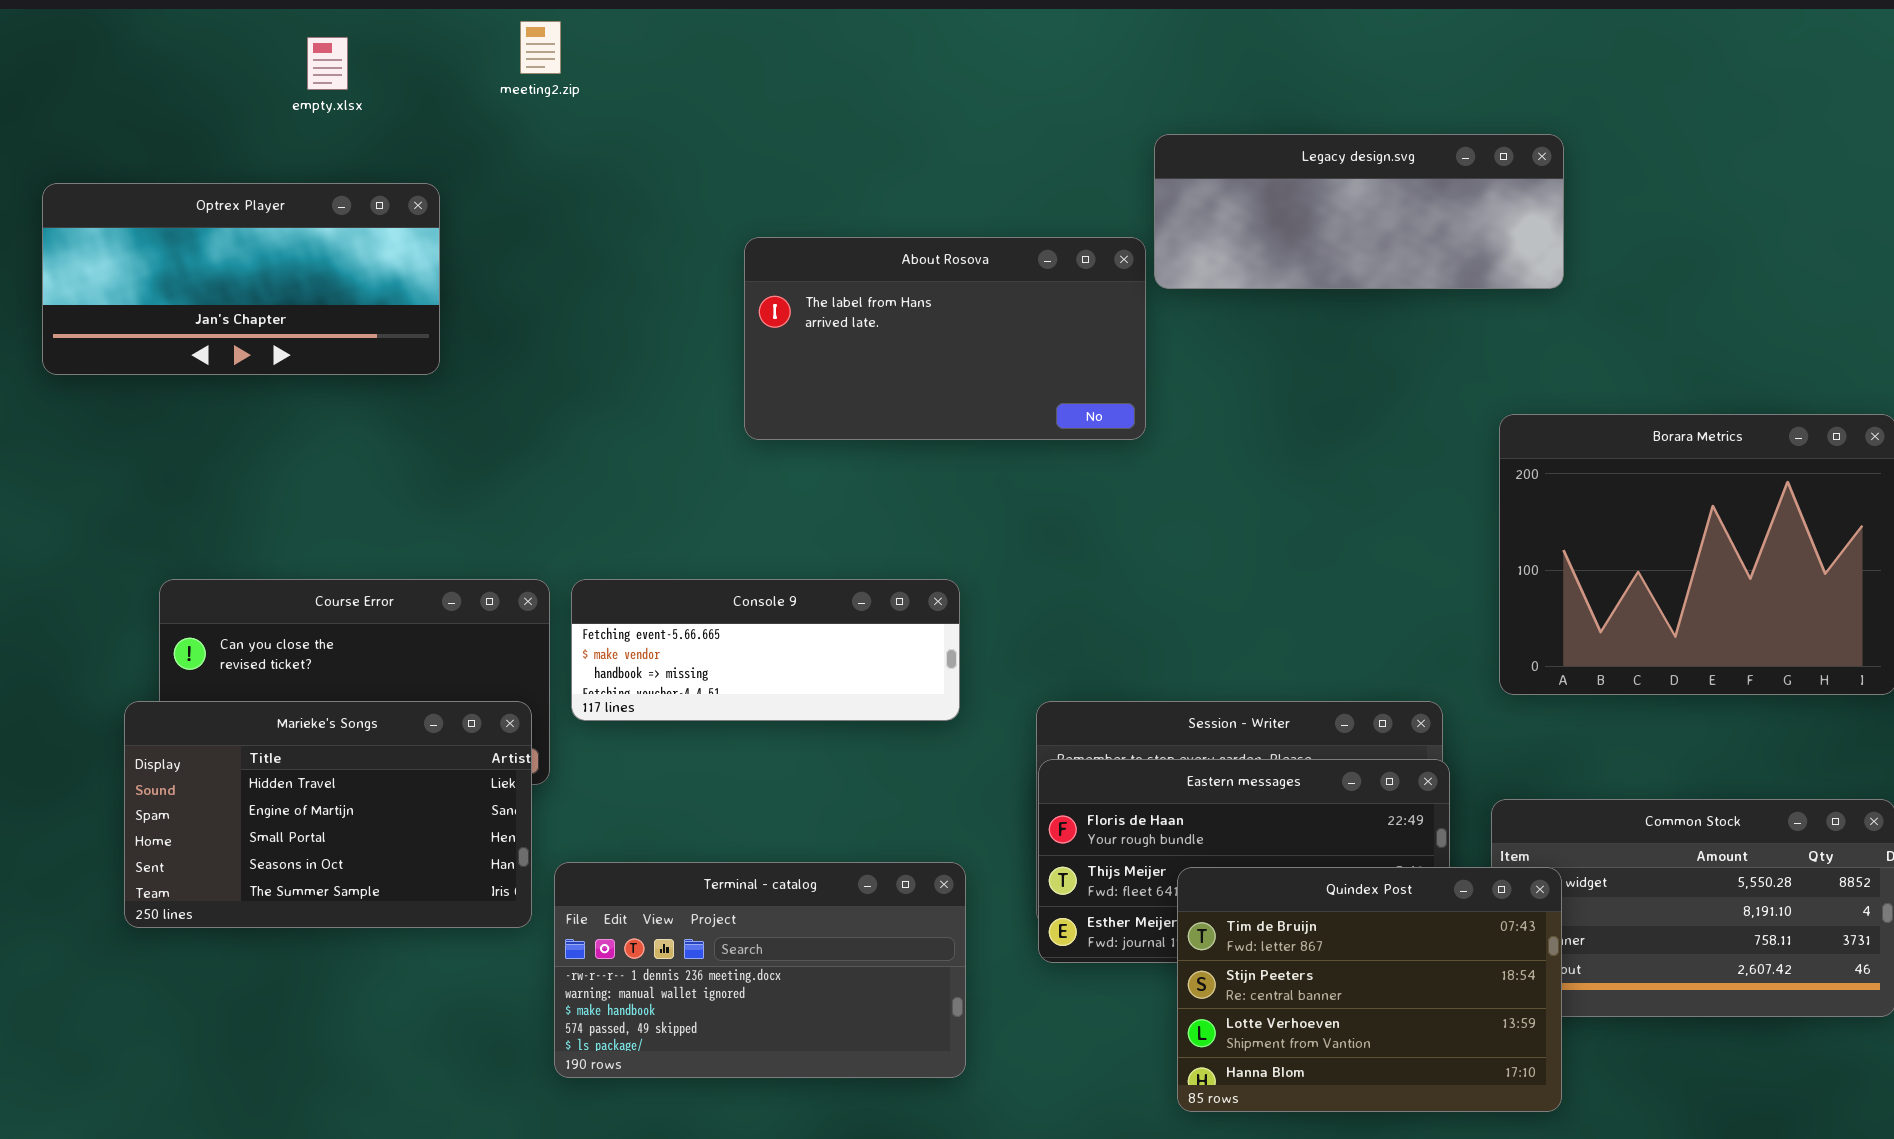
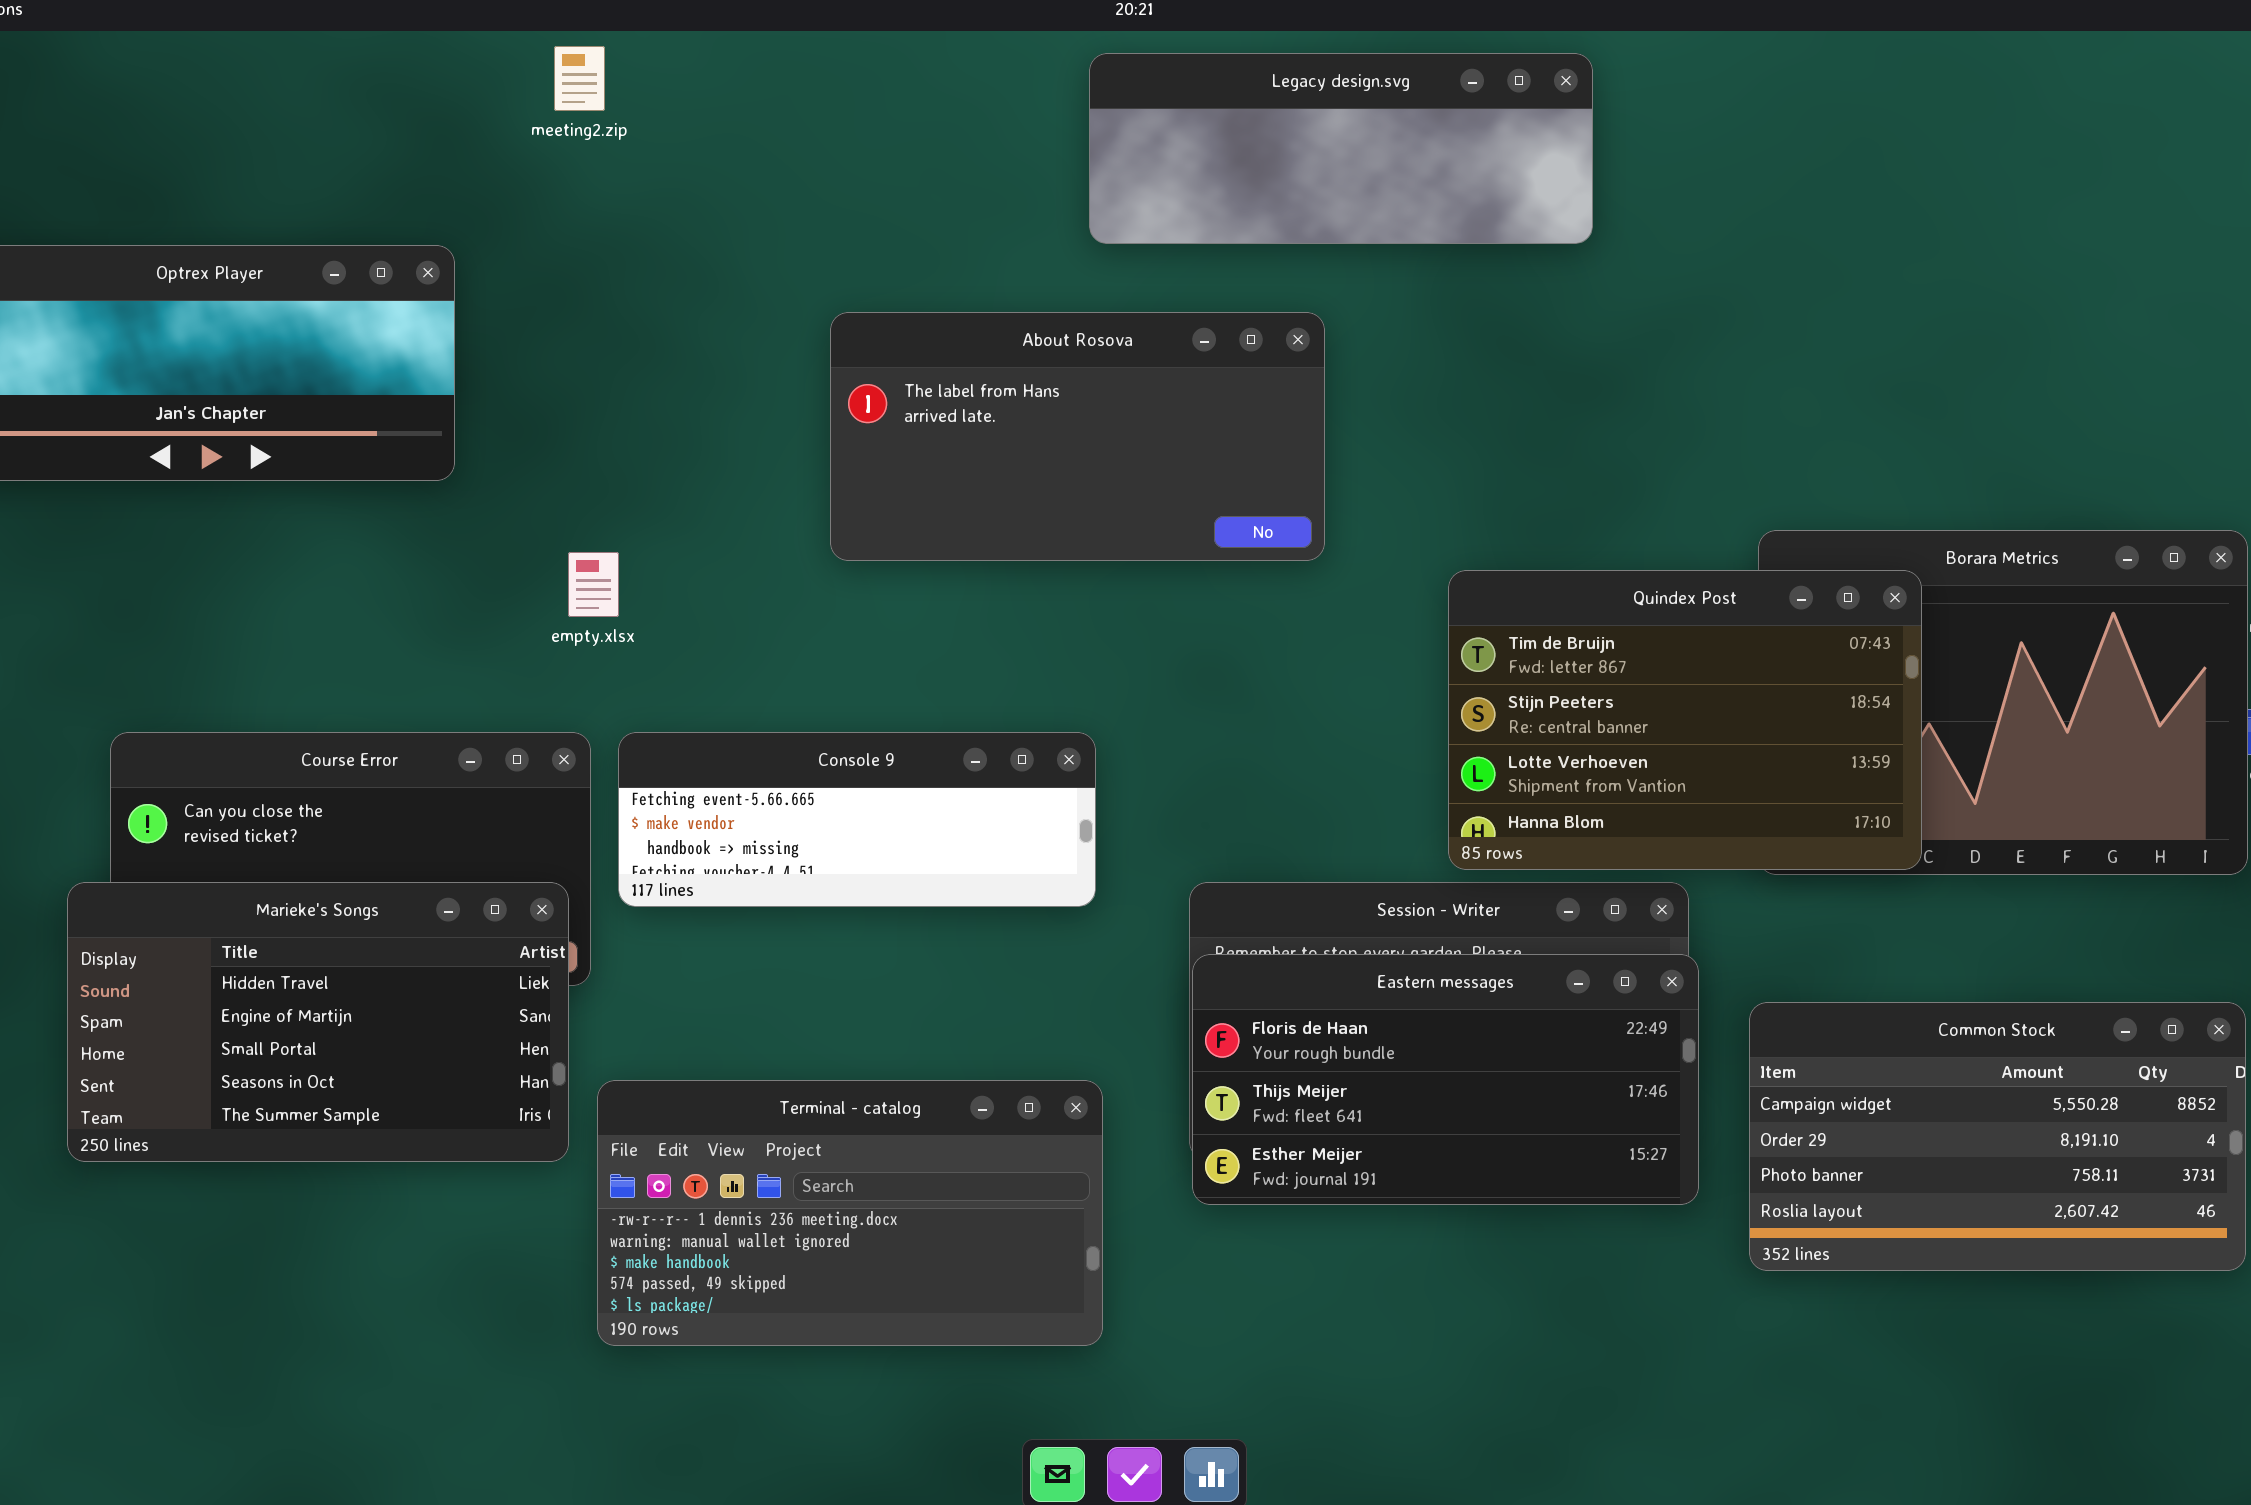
empty.xlsx: [307,37,348,90] -> [568,552,619,617], moved
Legacy design.svg: [1154,134,1564,289] -> [1089,53,1593,244], moved
Quindex Post: [1177,867,1562,1112] -> [1448,570,1922,870], moved

